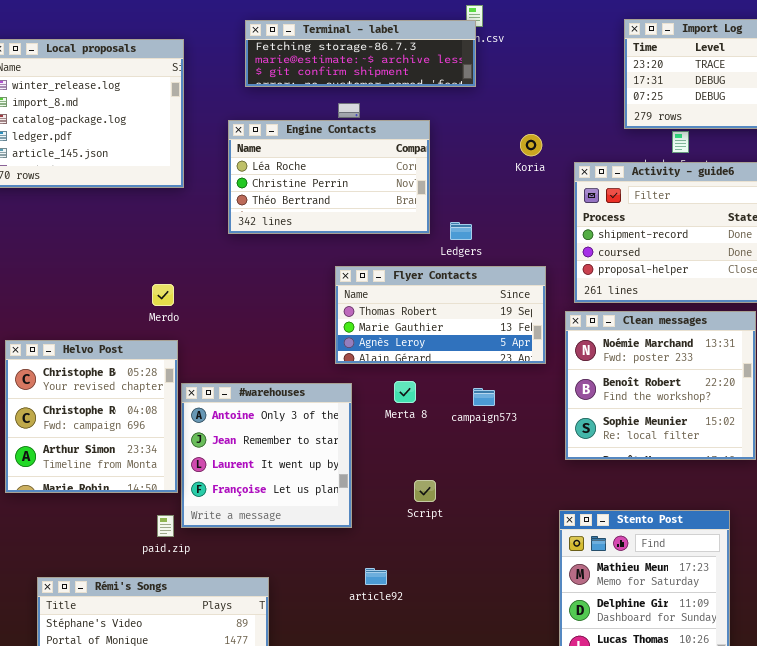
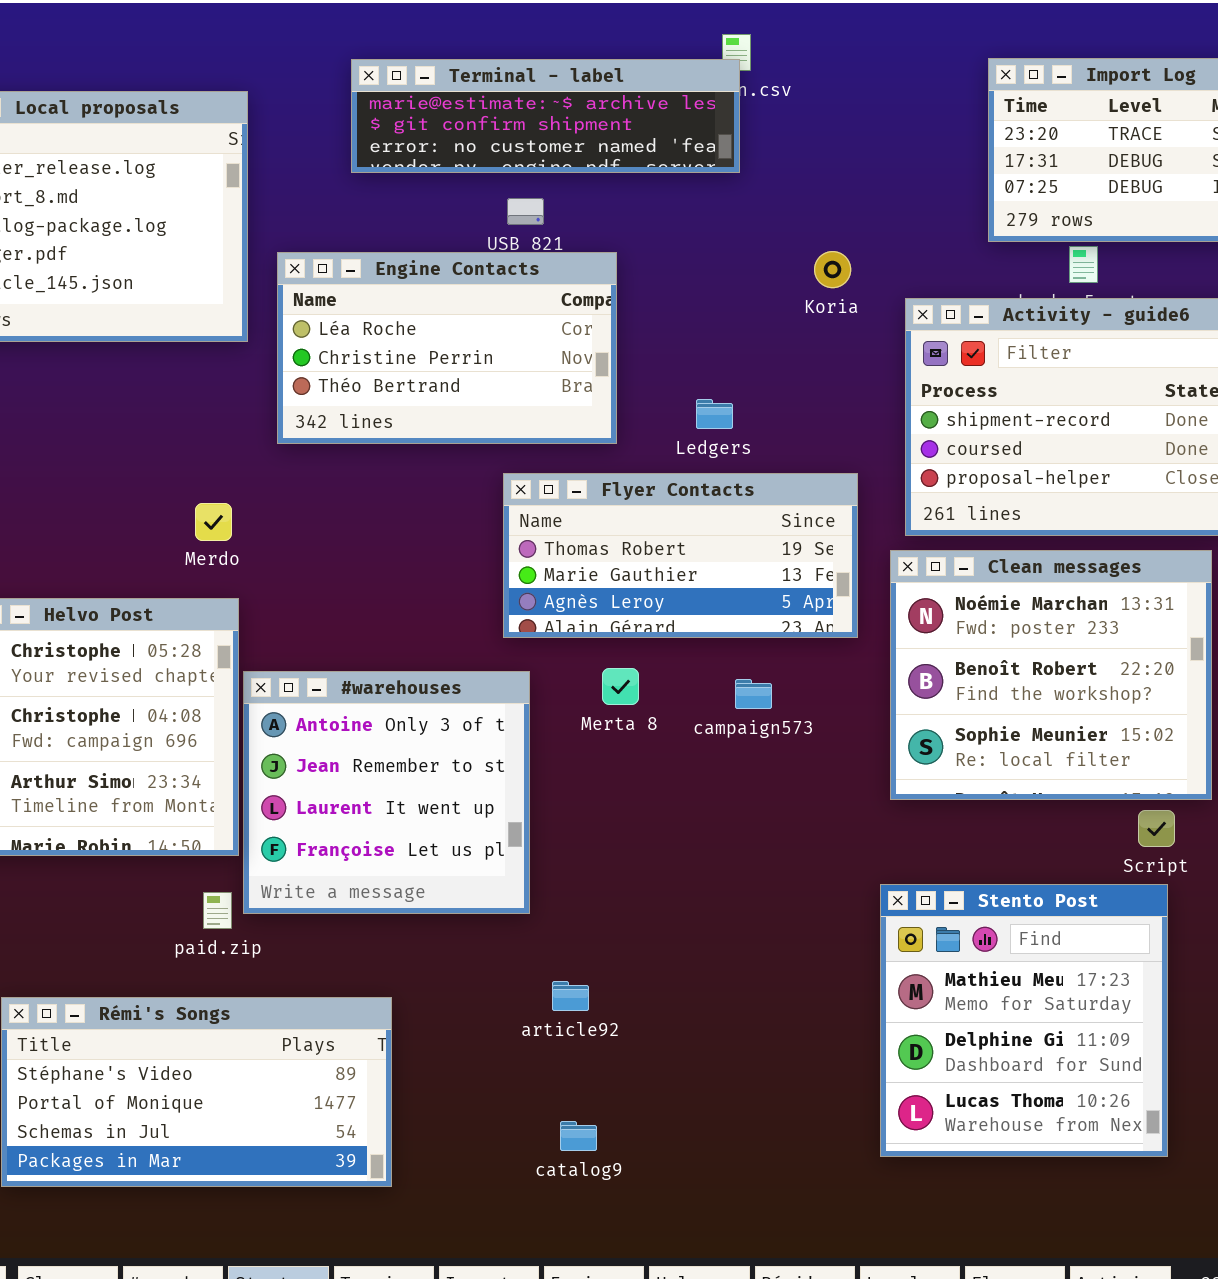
Terminal - label: [245,20,476,87] -> [351,59,740,173], scrolled down 1 row
Engine Contacts: [228,120,430,234] -> [277,252,617,444], moved
Script: [414,480,436,502] -> [1138,810,1175,847], moved

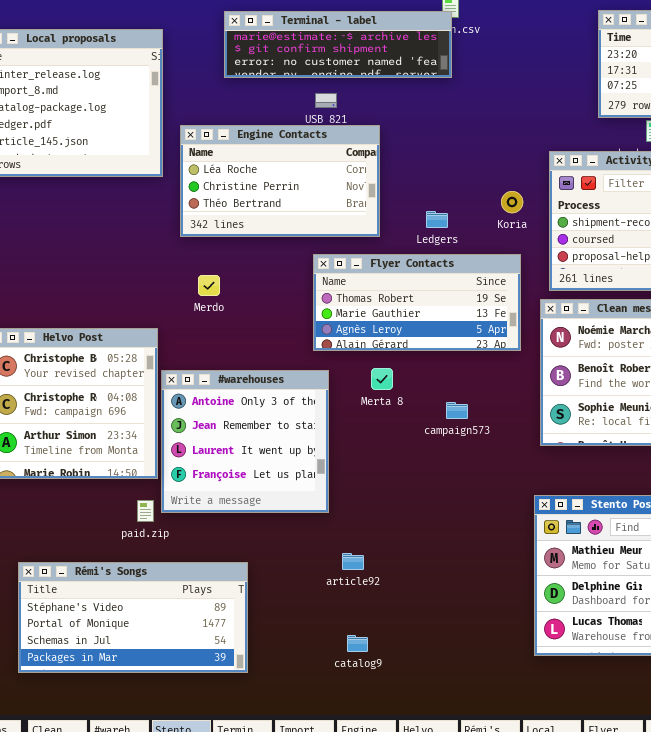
Koria: [814,251,851,288] -> [501,191,523,213], moved
Merdo: [195,503,232,541] -> [198,275,220,296], moved
campaign573: [735,679,772,709] -> [446,402,468,419], moved

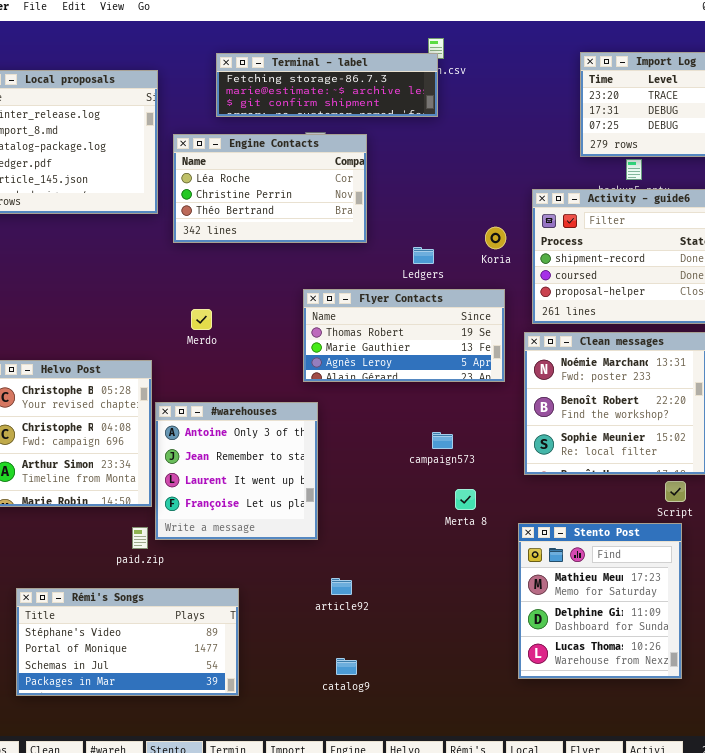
Terminal - label: [224,11,452,78] -> [216,53,438,117], scrolled up 1 row
Engine Contacts: [180,125,380,237] -> [173,134,367,243], moved
Merta 8: [371,368,393,390] -> [455,489,476,510], moved

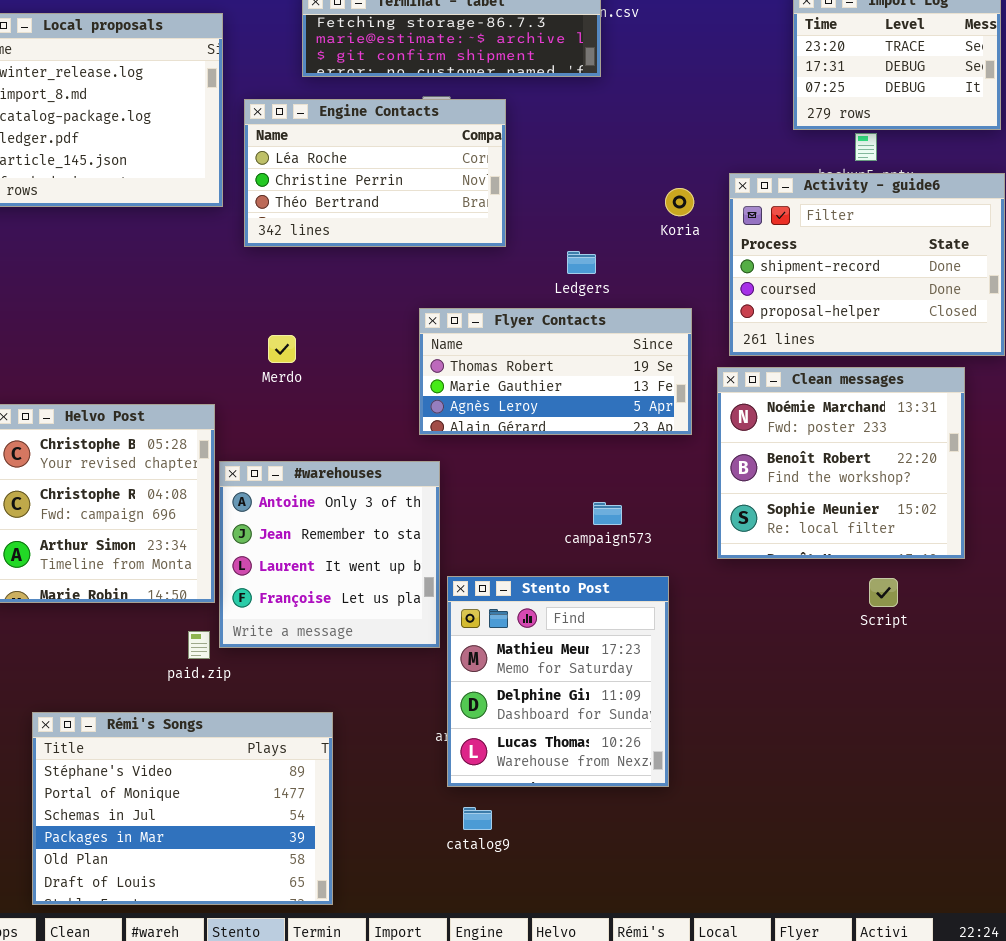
Koria: [485,227,506,249] -> [665,188,694,216], moved
Script: [665,481,686,502] -> [869,578,898,607], moved
Stento Post: [518,523,682,679] -> [447,576,669,787], moved
Rémi's Songs: [16,588,239,696] -> [32,712,333,905], resized

